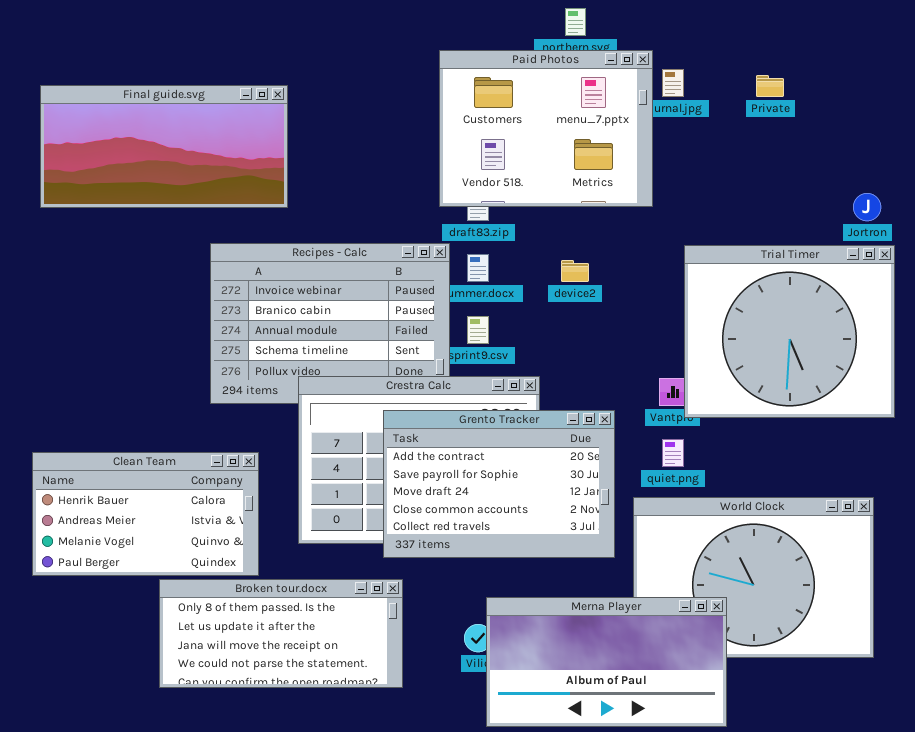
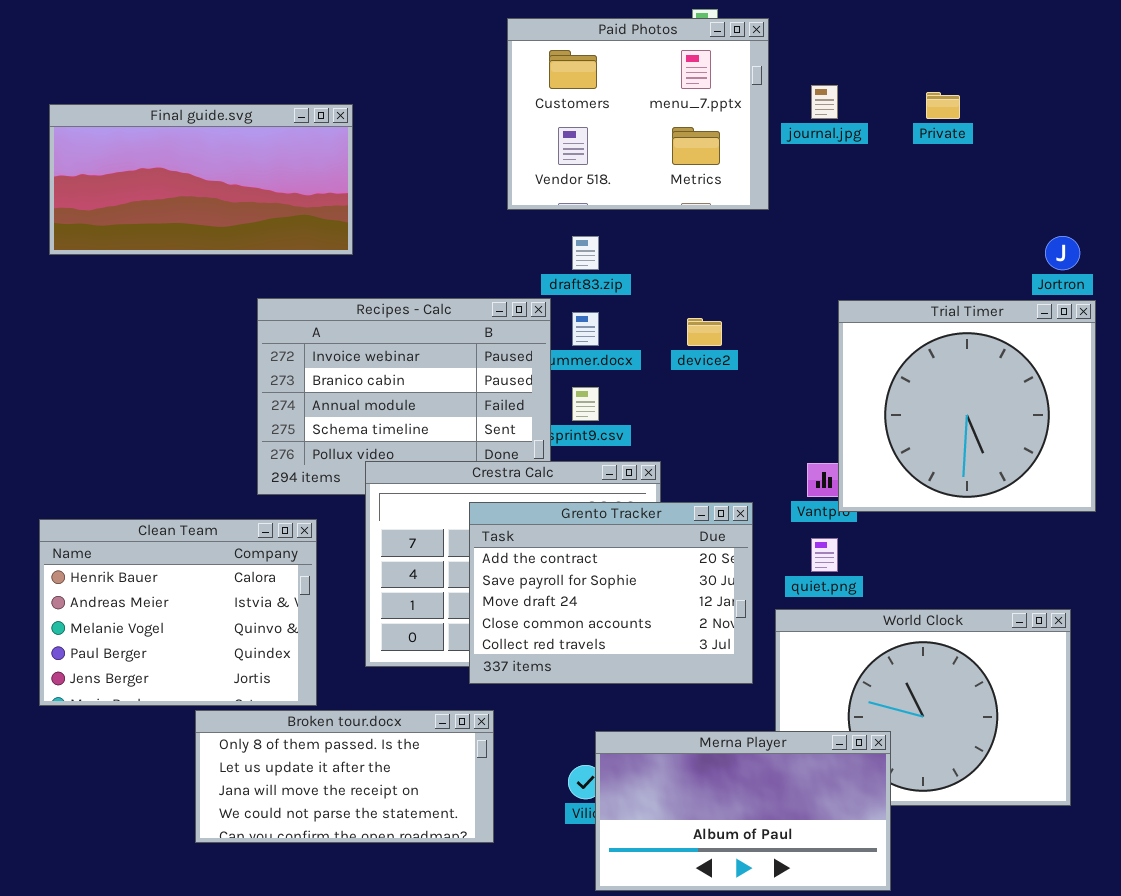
Paid Photos: [439,50,653,207] -> [507,18,769,210], moved
Clean Team: [32,452,259,576] -> [39,519,317,706], resized

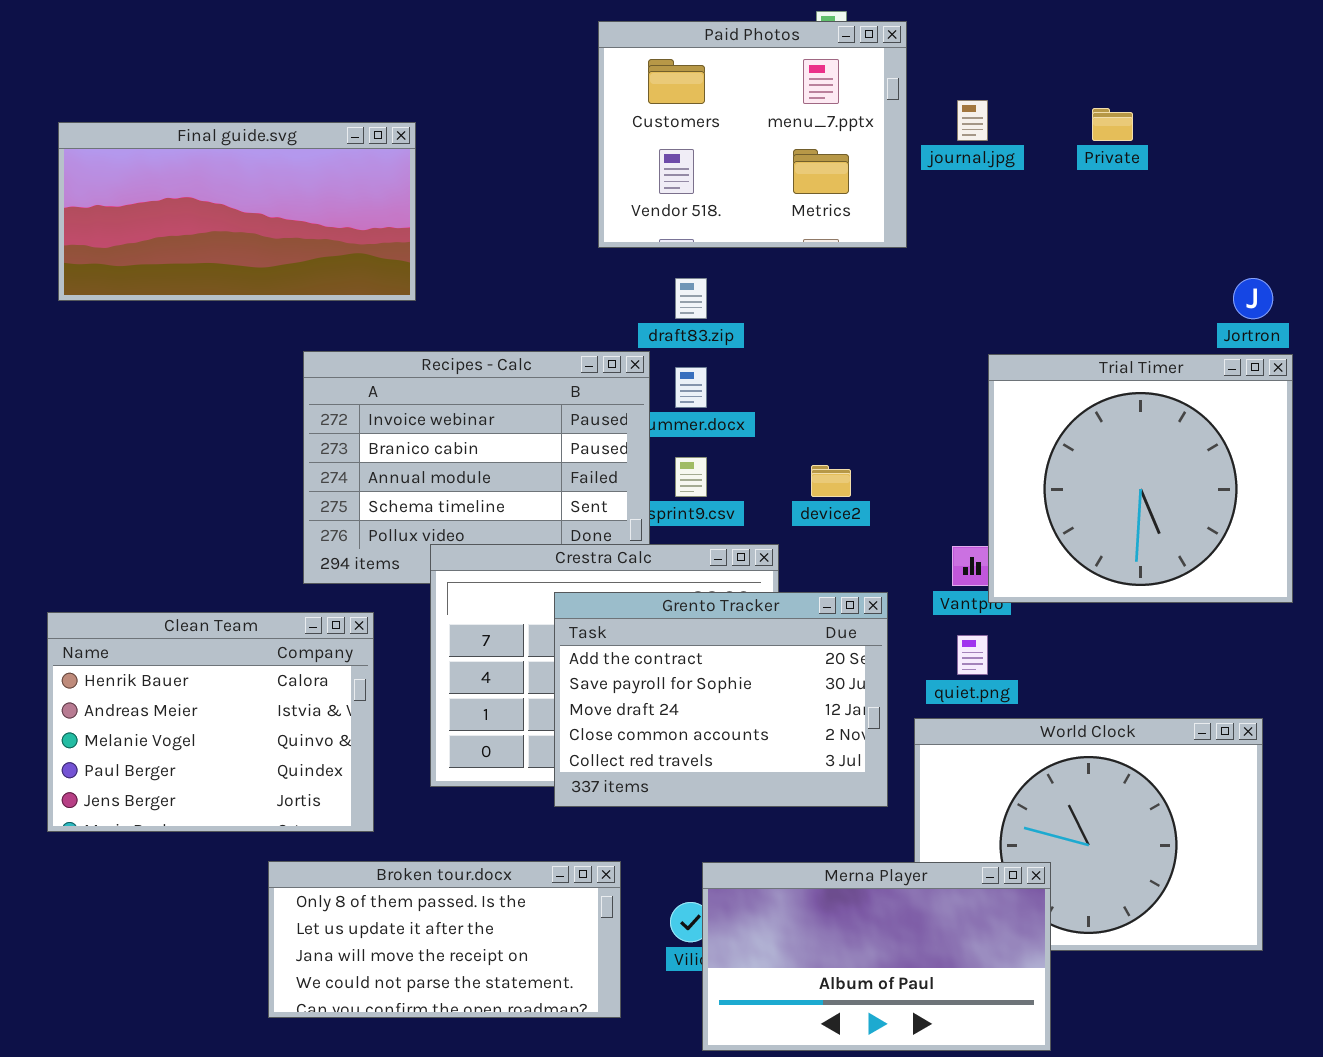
device2: [687,318,722,346] -> [811,465,851,497], moved
Broken tour.docx: [195,710,494,843] -> [268,861,621,1018], moved

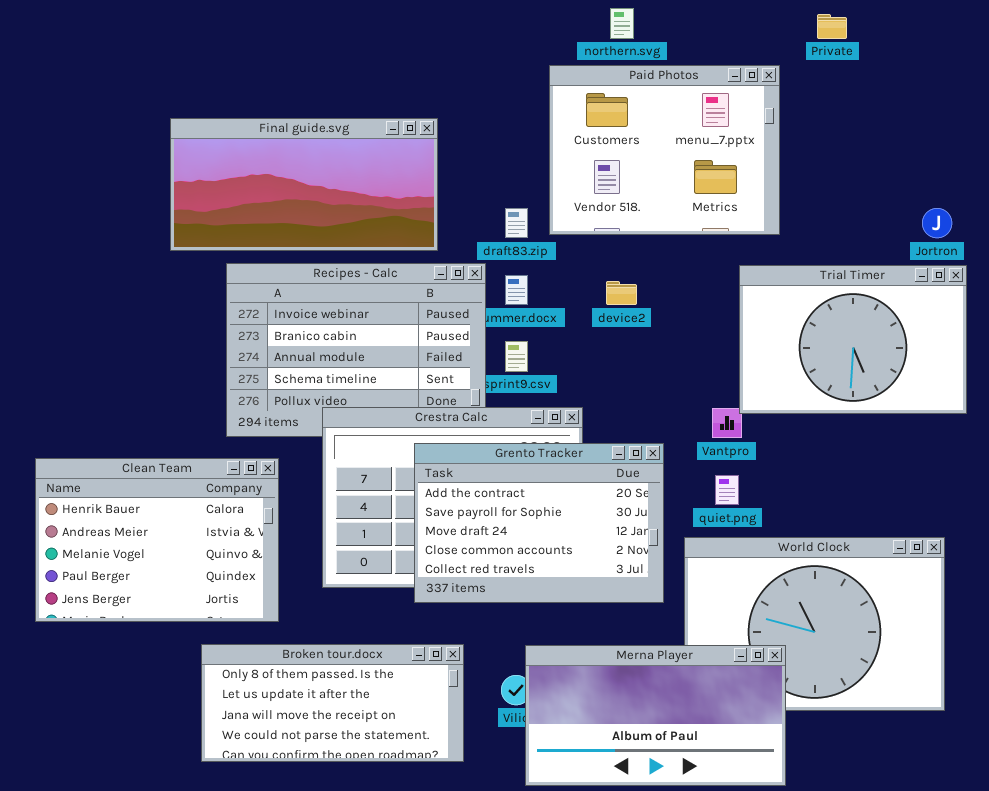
Paid Photos: [598,21,907,248] -> [549,65,780,235], moved
Private: [1092,108,1133,141] -> [817,14,847,39], moved
Final guide.svg: [58,122,416,301] -> [170,118,438,251], moved
Trial Timer: [988,354,1293,603] -> [739,265,967,414], resized
device2: [811,465,851,497] -> [606,281,637,305], moved

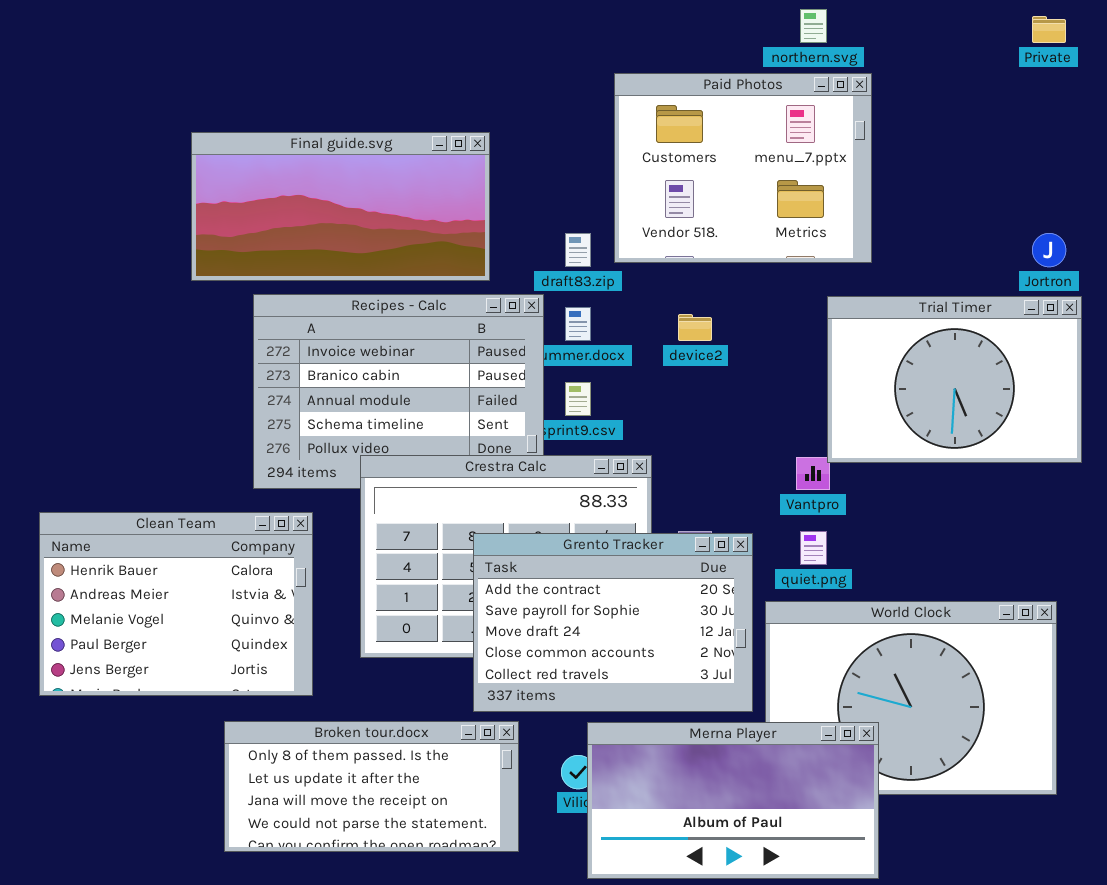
northern.svg: [610,8,634,39] -> [800,9,827,43], moved
Private: [817,14,847,39] -> [1032,16,1066,43], moved
Grento Tracker: [414,443,664,603] -> [473,533,753,712], moved

